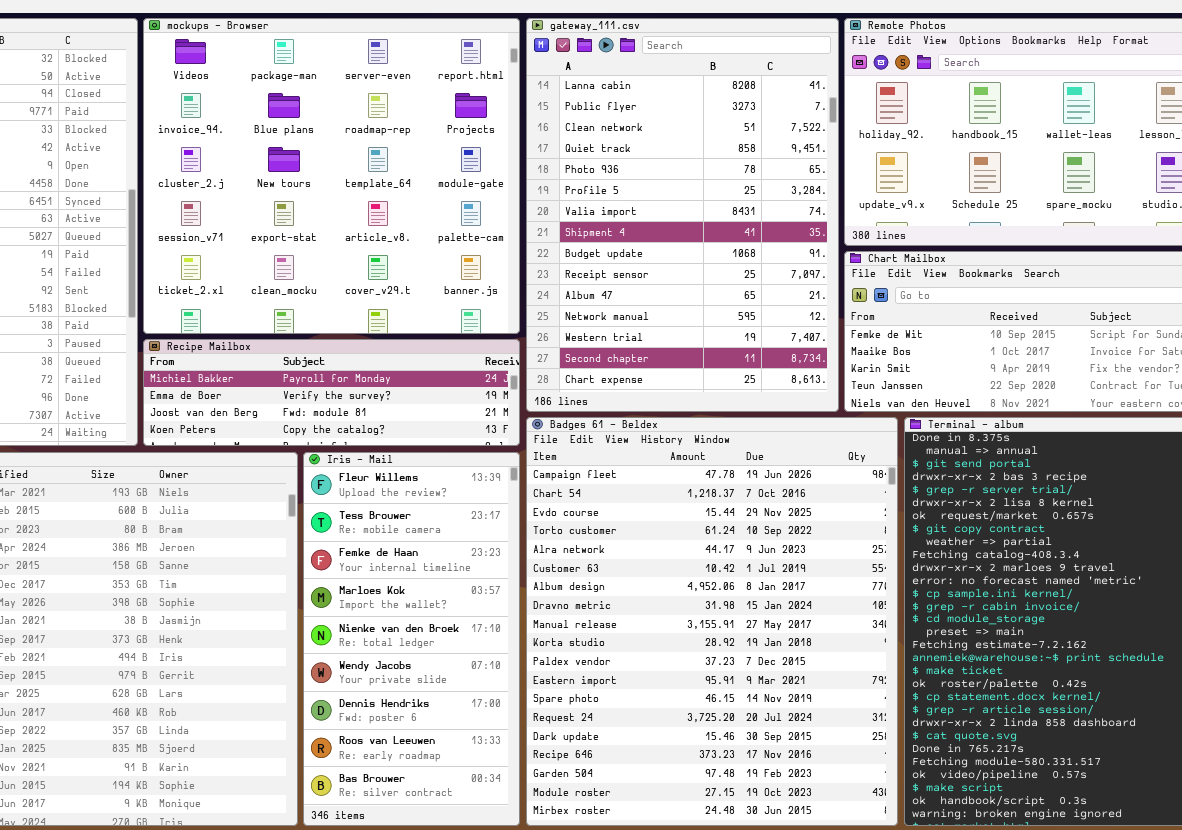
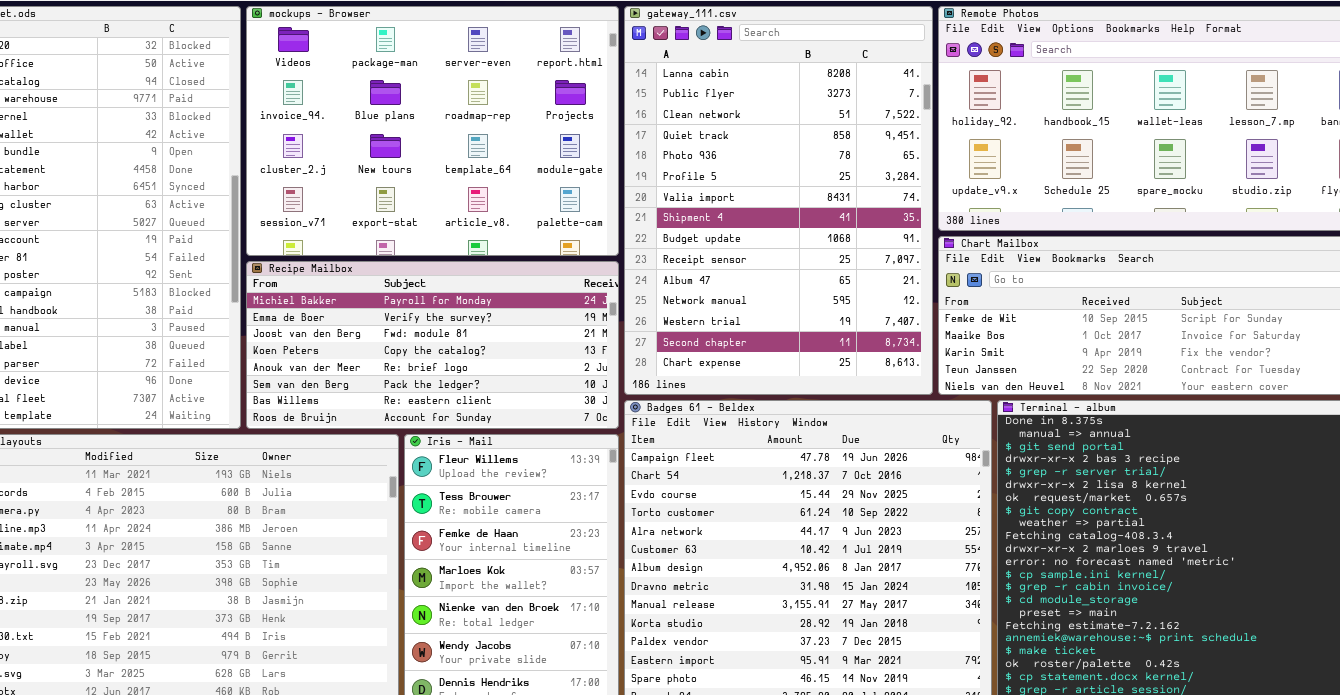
mockups - Browser: [143,18,520,334] -> [246,6,619,256], resized
Recipe Mailbox: [143,339,520,446] -> [246,261,619,429], resized

